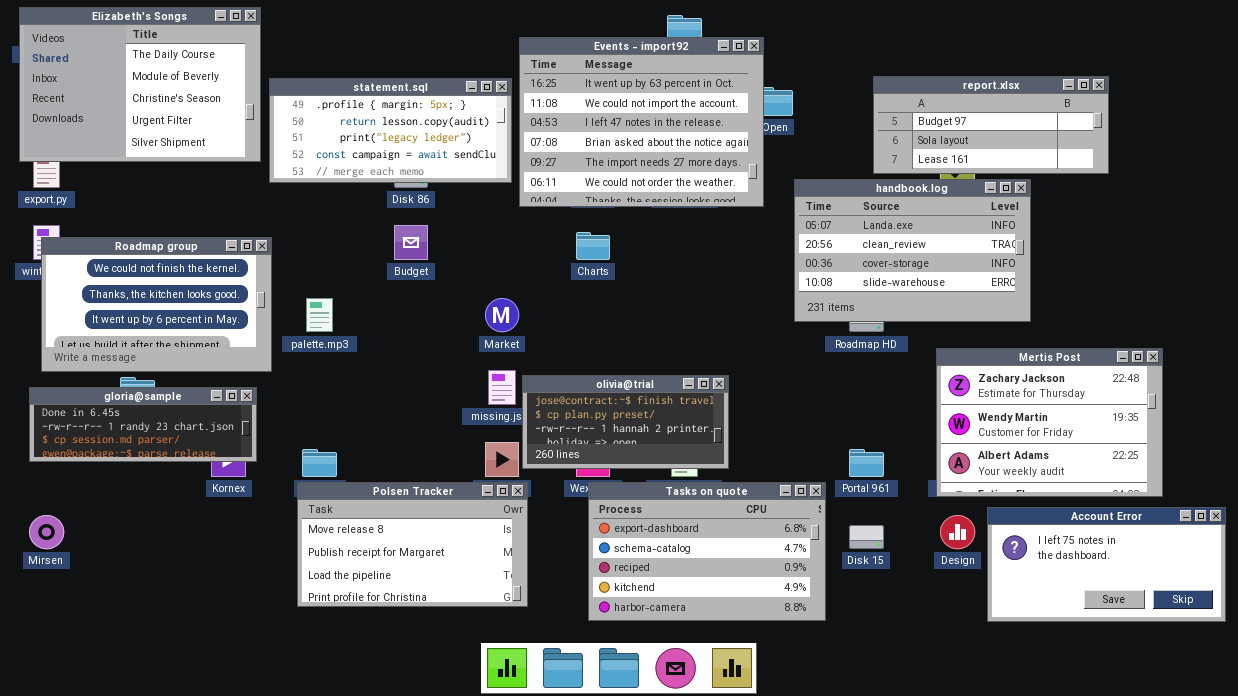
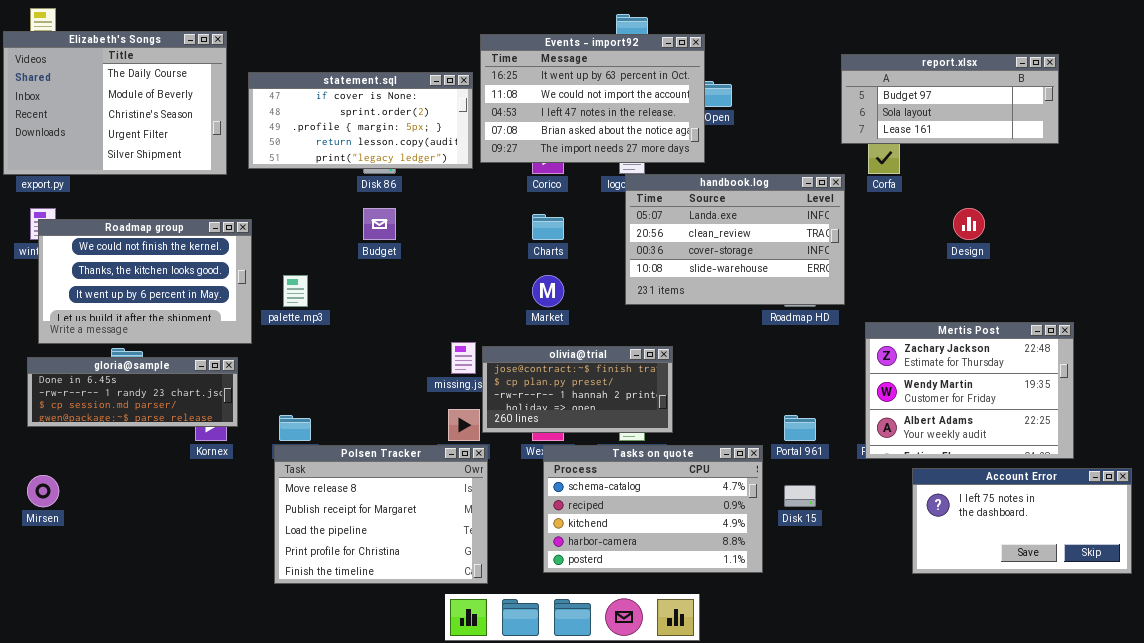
Elizabeth's Songs: [19,7,261,162] -> [3,31,227,175], moved
Events - import92: [519,37,764,207] -> [480,34,705,163], resized
report.xlsx: [873,76,1109,174] -> [841,54,1059,144], moved
statement.sql: [269,78,512,183] -> [248,72,473,169], scrolled up 2 rows
handbook.log: [794,179,1031,322] -> [625,174,845,305], moved
Market: [485,298,519,332] -> [532,275,564,307], moved
Polsen Tracker: [297,482,528,607] -> [274,445,488,584], resized
Tasks on quote: [588,482,826,621] -> [543,445,763,573], scrolled down 1 row
Design: [940,515,975,549] -> [953,208,985,240], moved

